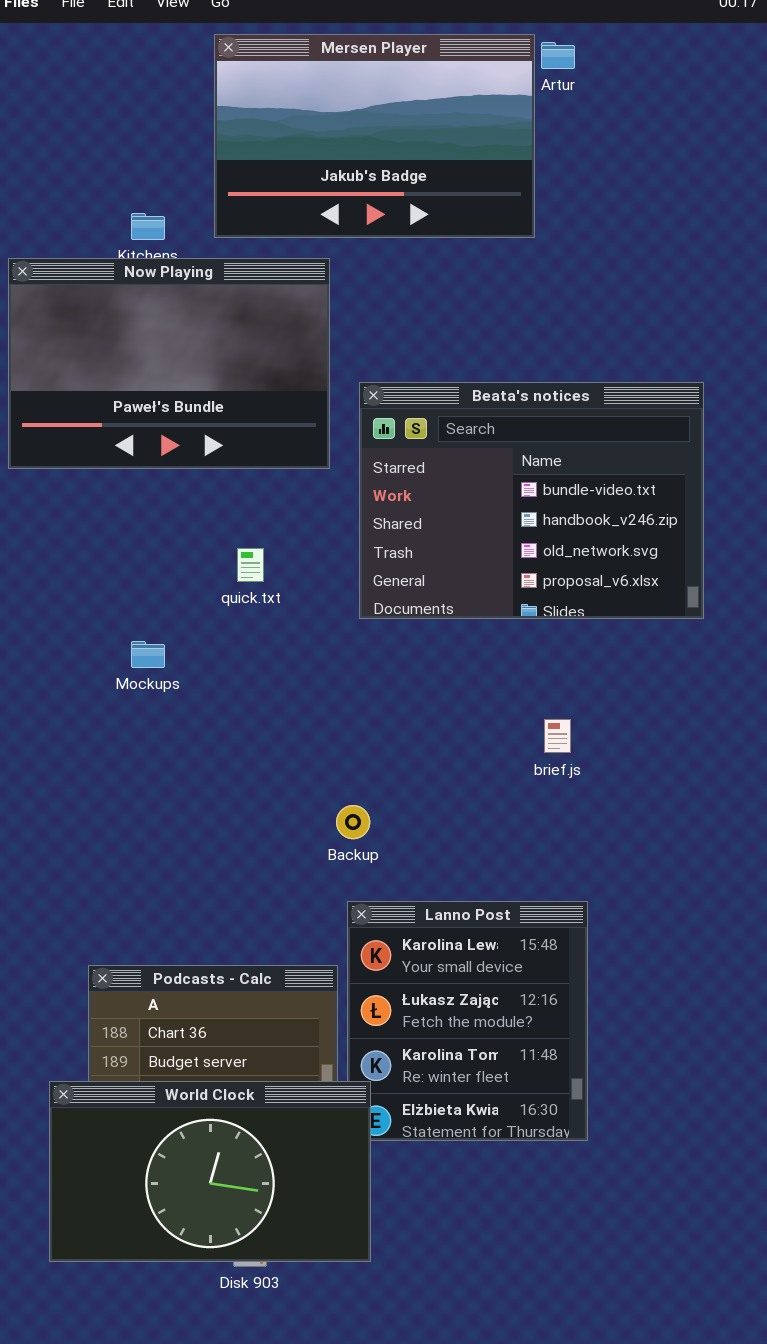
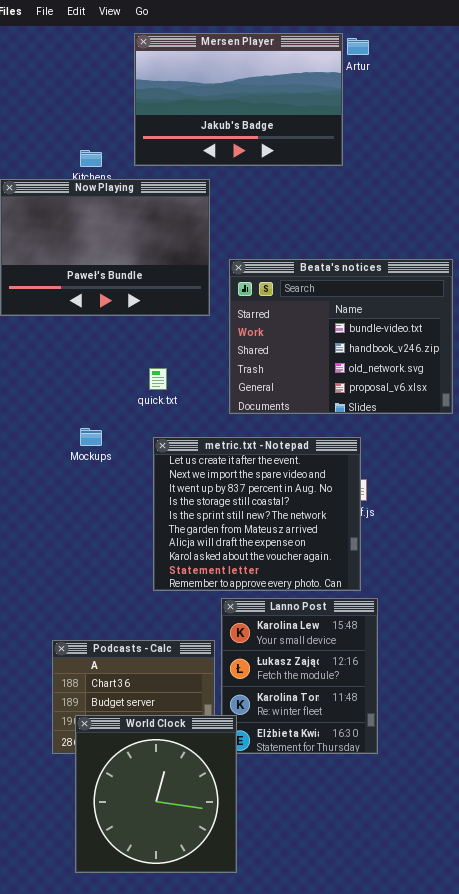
metric.txt - Notepad: none -> [153,437,361,591], opened
World Clock: [49,1081,371,1262] -> [75,715,237,873], resized

